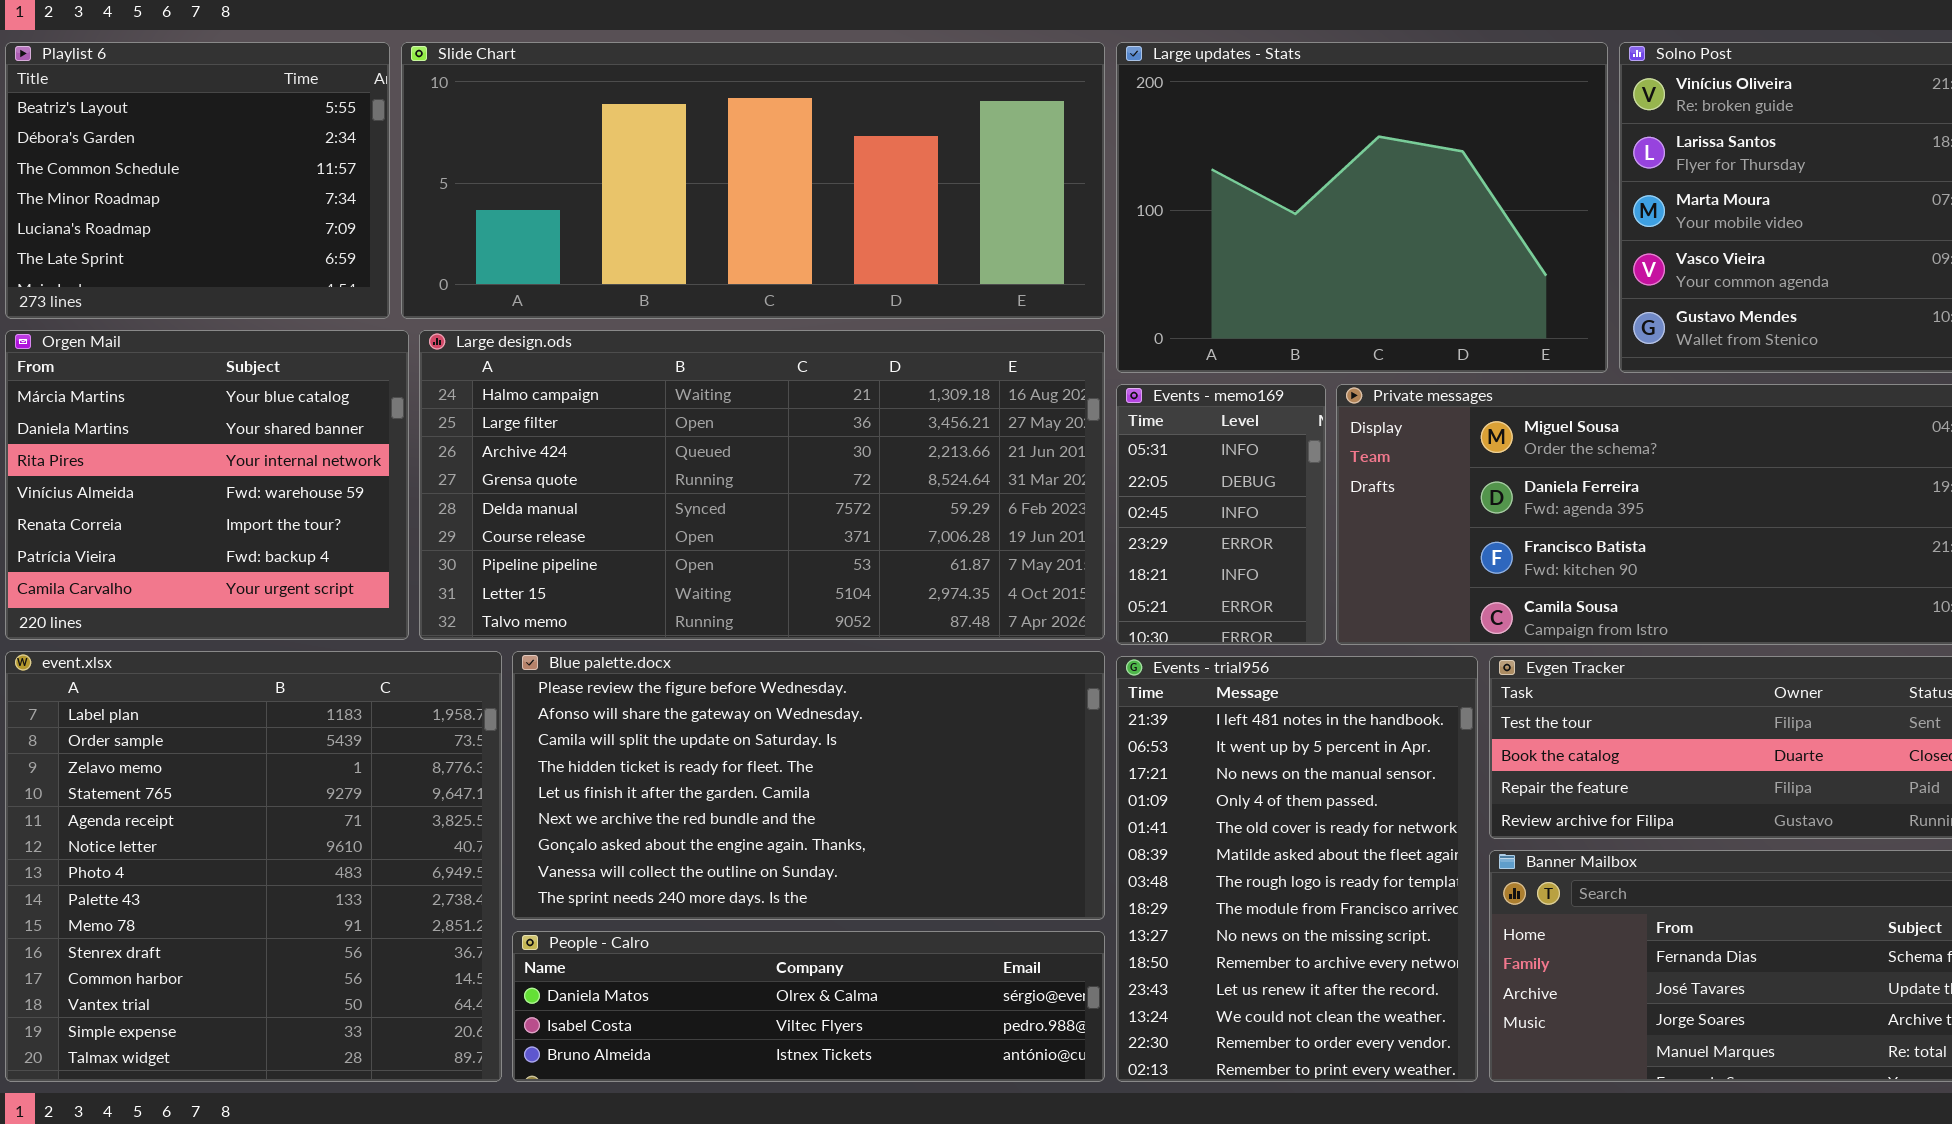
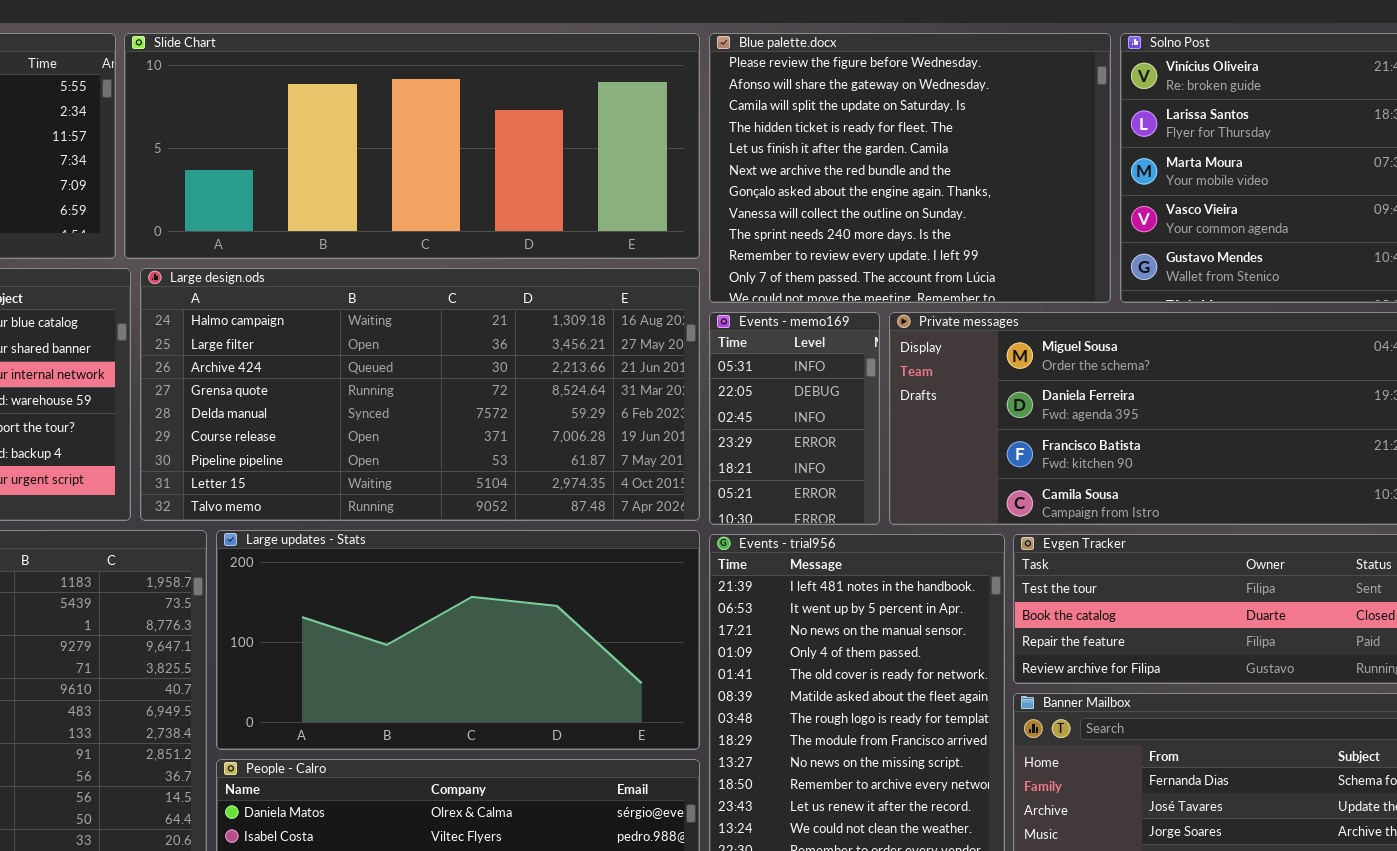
Large updates - Stats: [1116,42,1608,373] -> [216,530,700,750], moved, resized
Blue palette.docx: [512,651,1105,920] -> [709,33,1111,303], moved, resized

